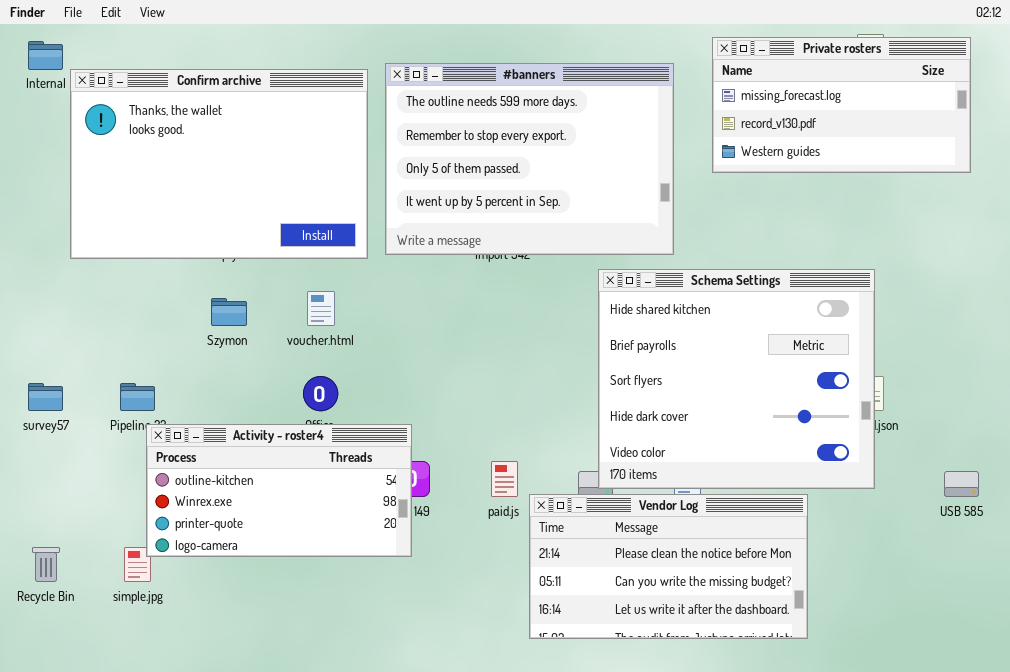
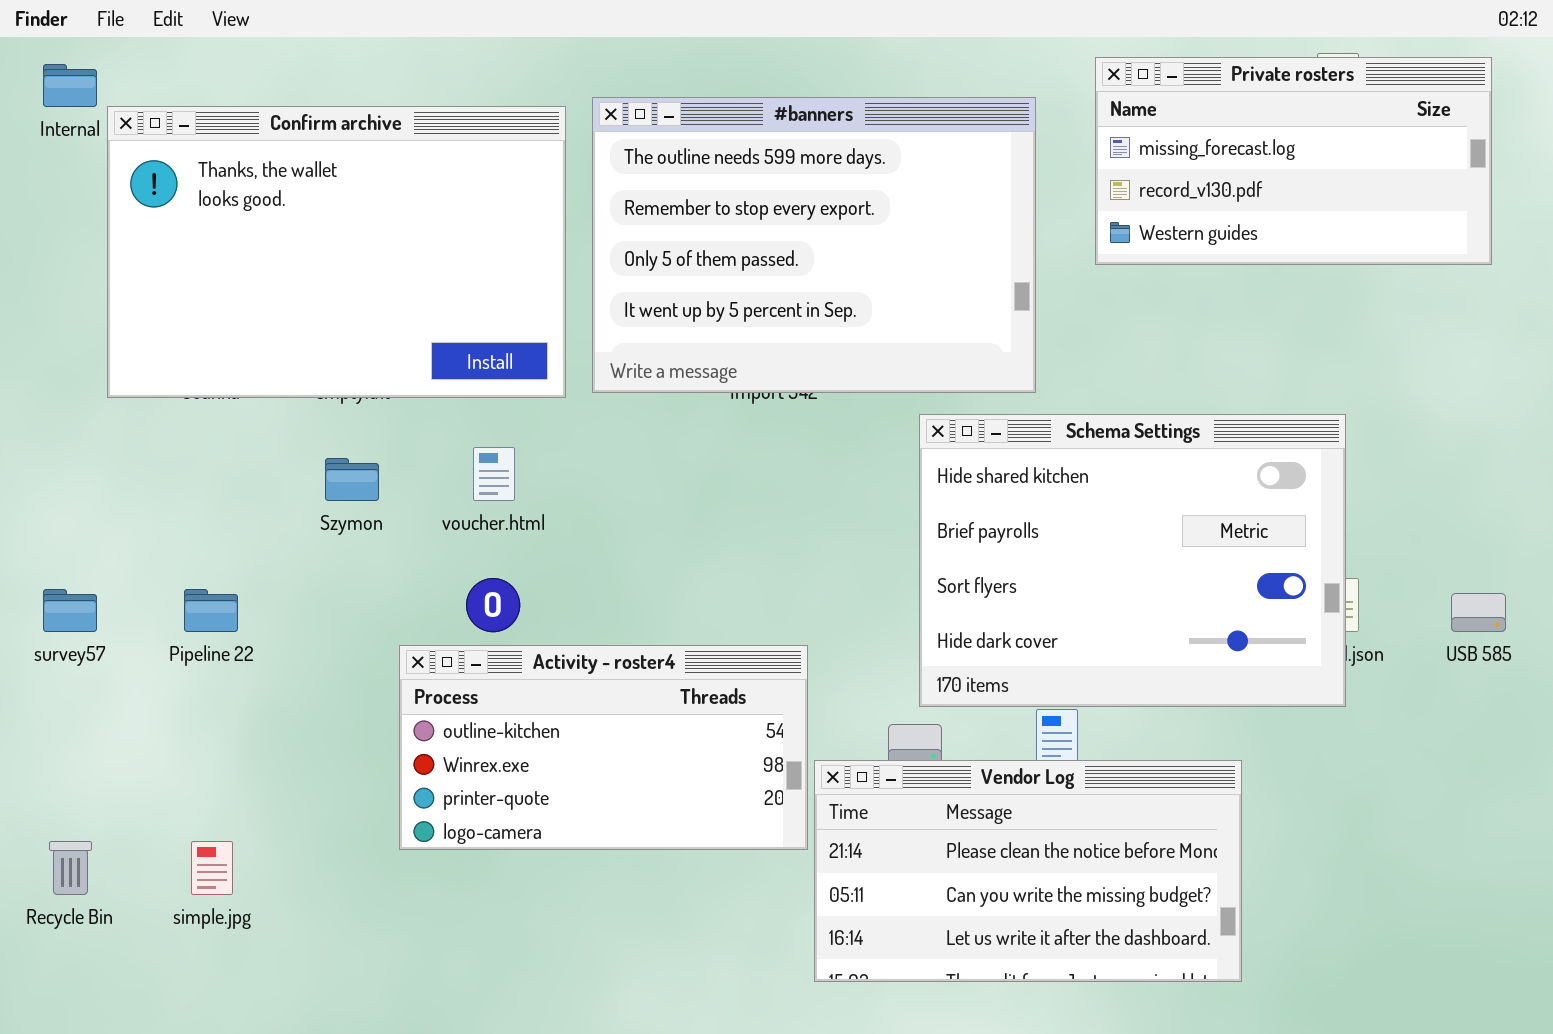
Schema Settings: [598,269,875,489] -> [919,414,1346,707], resized
Activity - roster4: [146,424,412,557] -> [399,645,808,850], moved
USB 585: [944,471,979,497] -> [1451,593,1506,632], moved

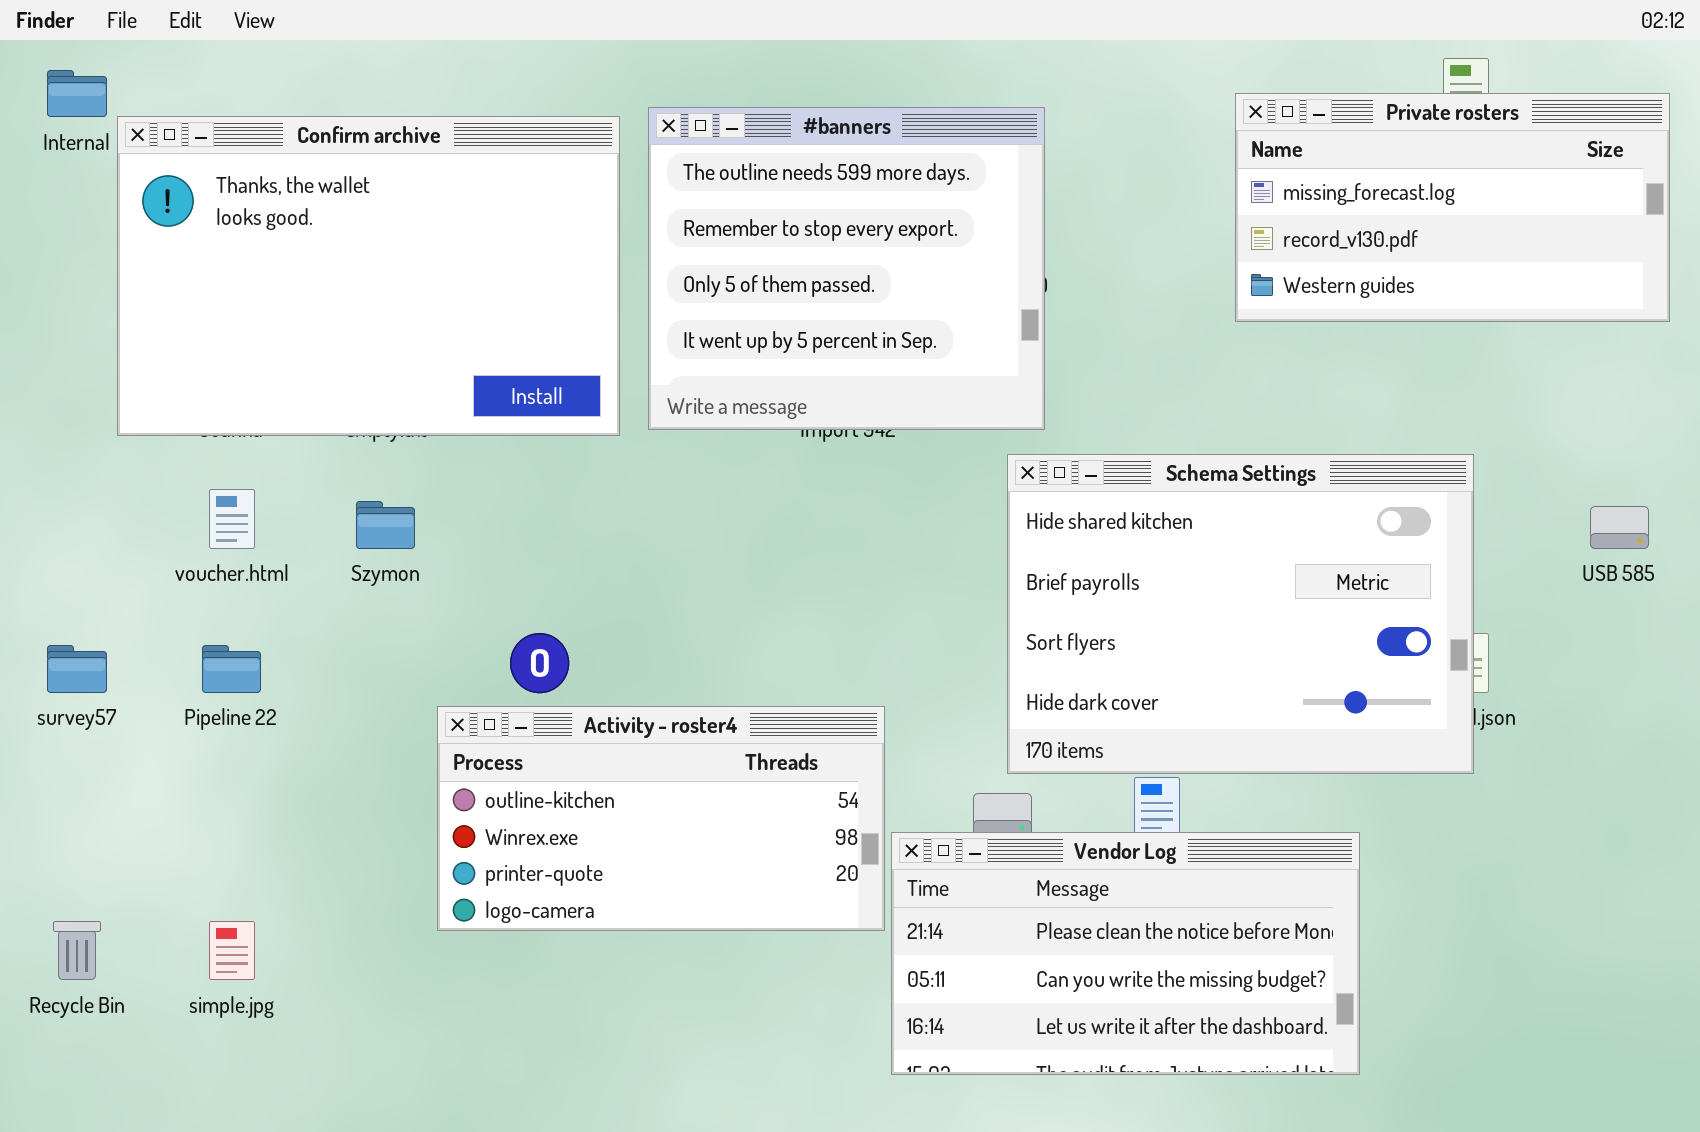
Private rosters: [1095,57,1492,265] -> [1235,93,1670,322], moved
#banners: [592,97,1036,393] -> [648,107,1045,430], resized
voucher.html: [473,447,515,501] -> [209,489,255,549], moved
USB 585: [1451,593,1506,632] -> [1590,506,1649,549], moved

